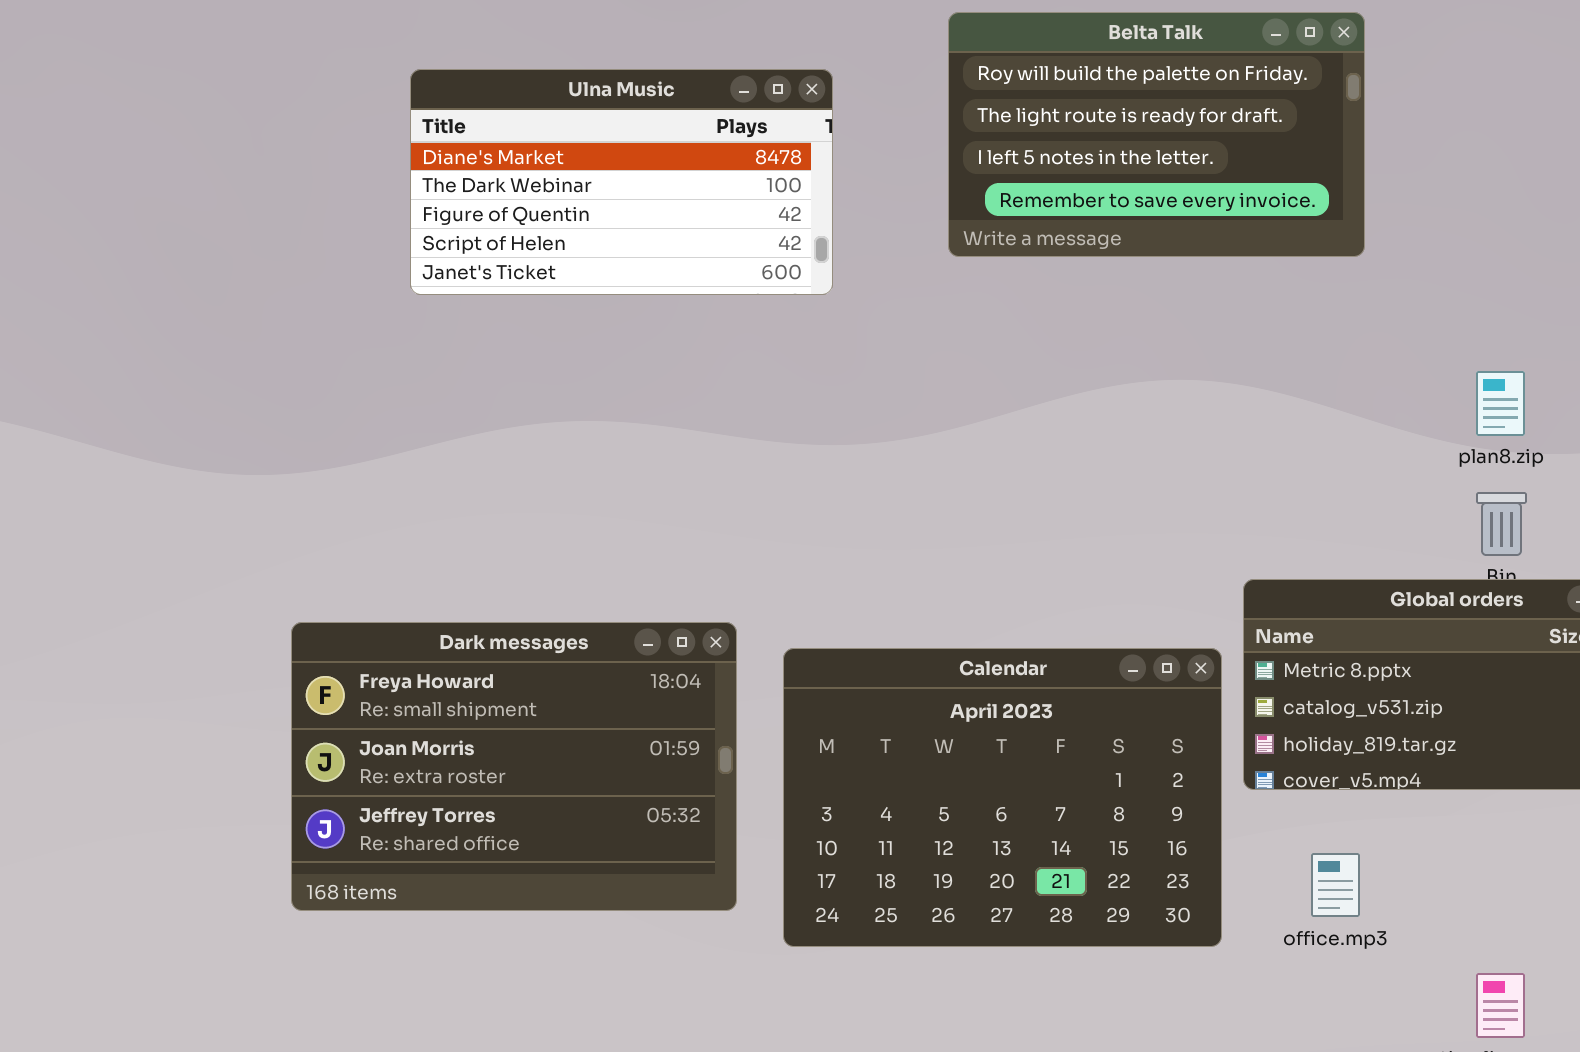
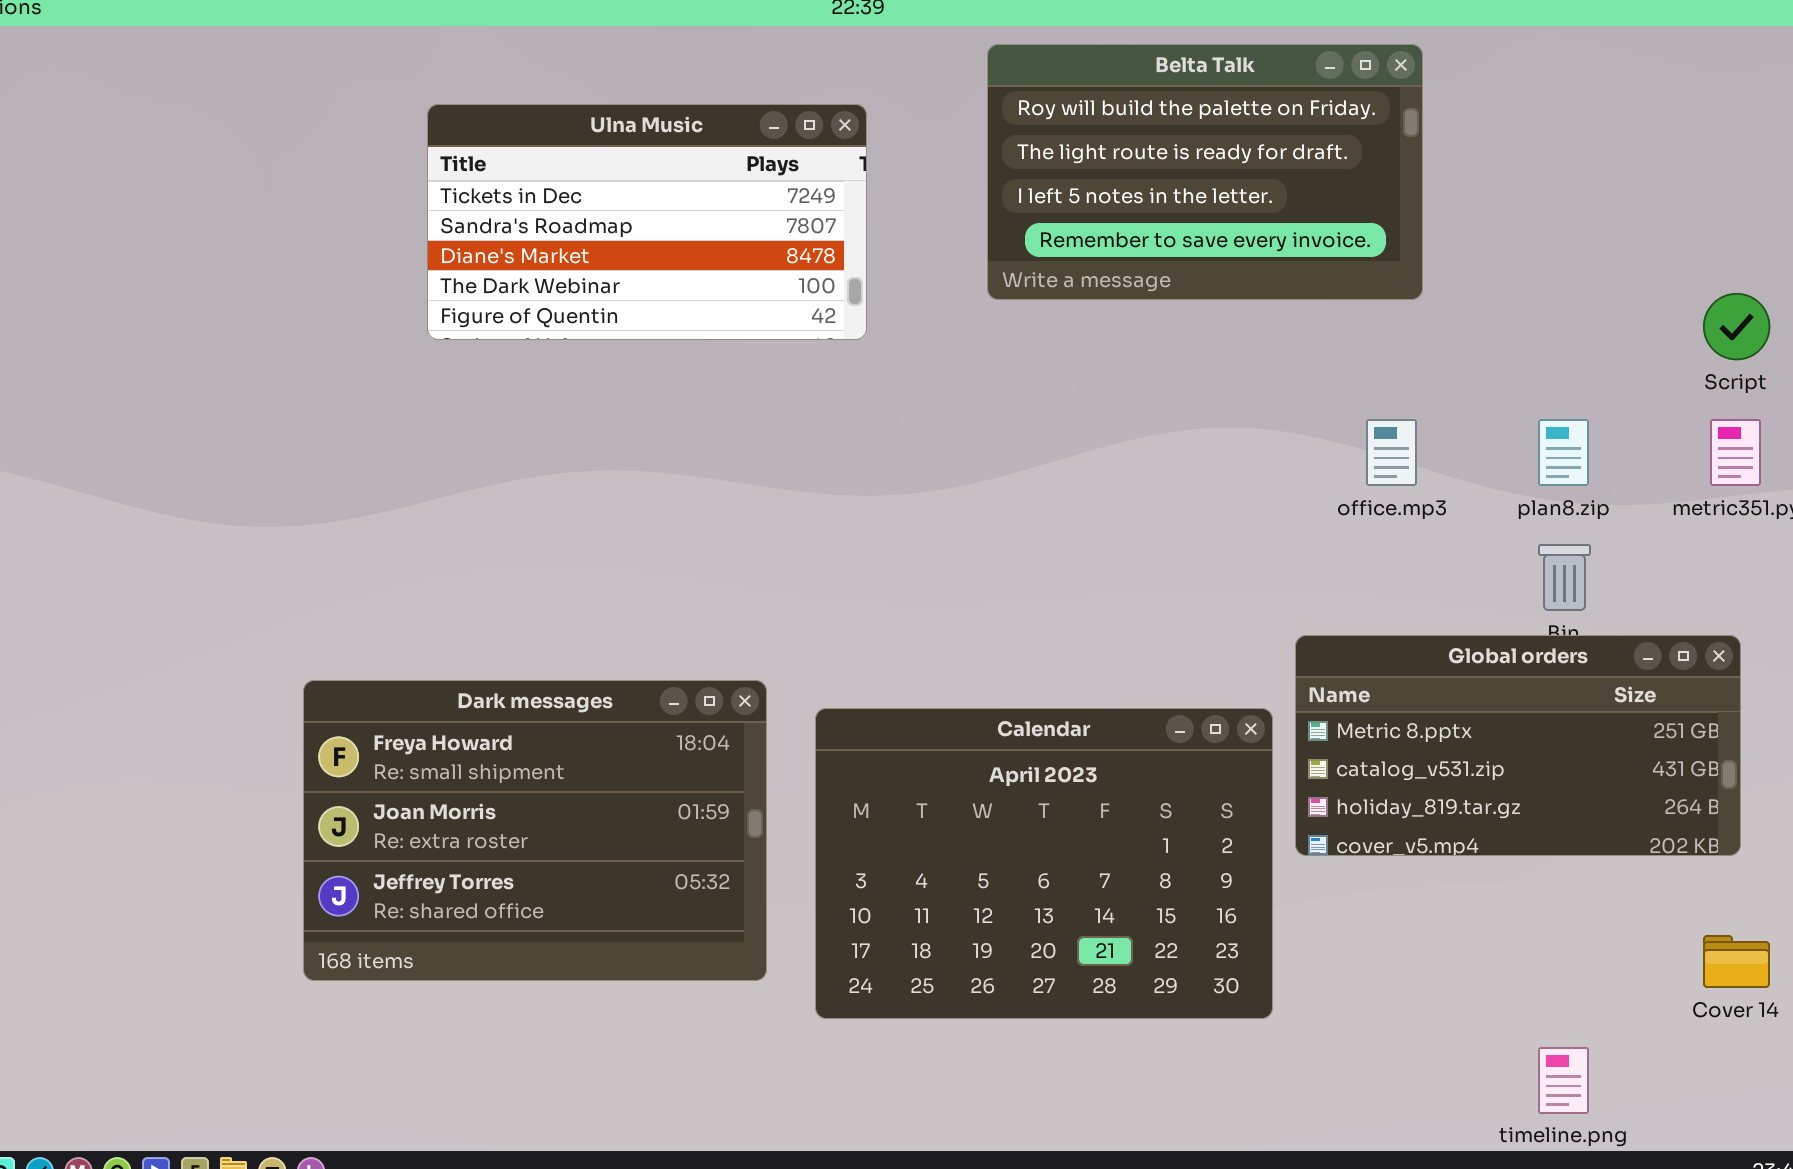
Ulna Music: [410,69,833,295] -> [427,104,867,340], scrolled up 2 rows
office.mp3: [1311,853,1360,917] -> [1366,419,1417,486], moved

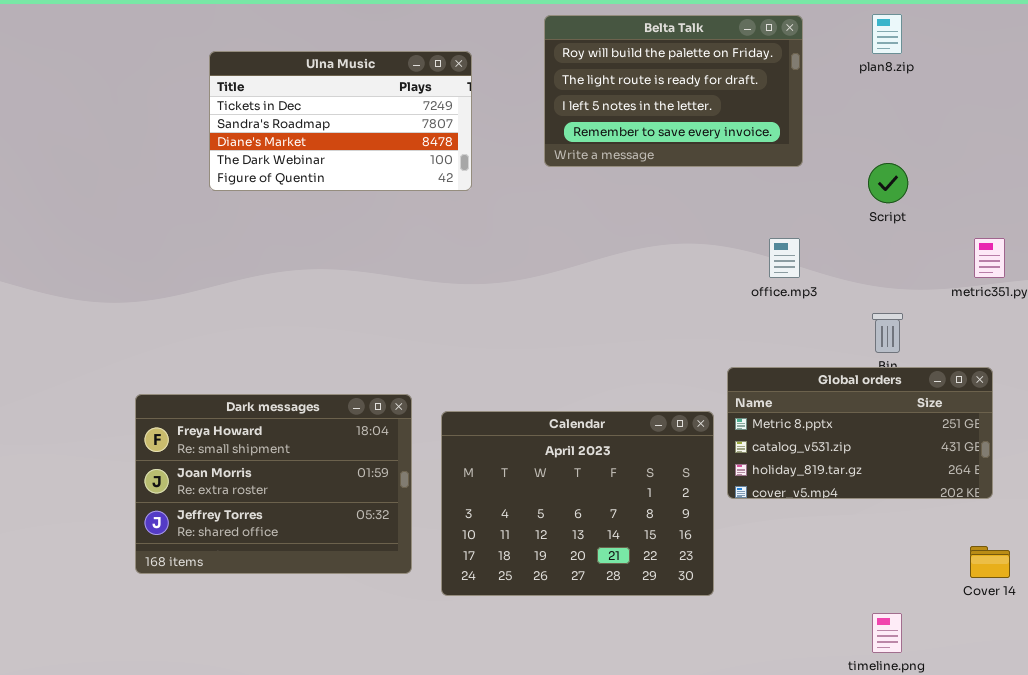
Script: [1703,293,1770,360] -> [868,163,908,203], moved
plan8.zip: [1538,419,1589,486] -> [872,14,902,54], moved

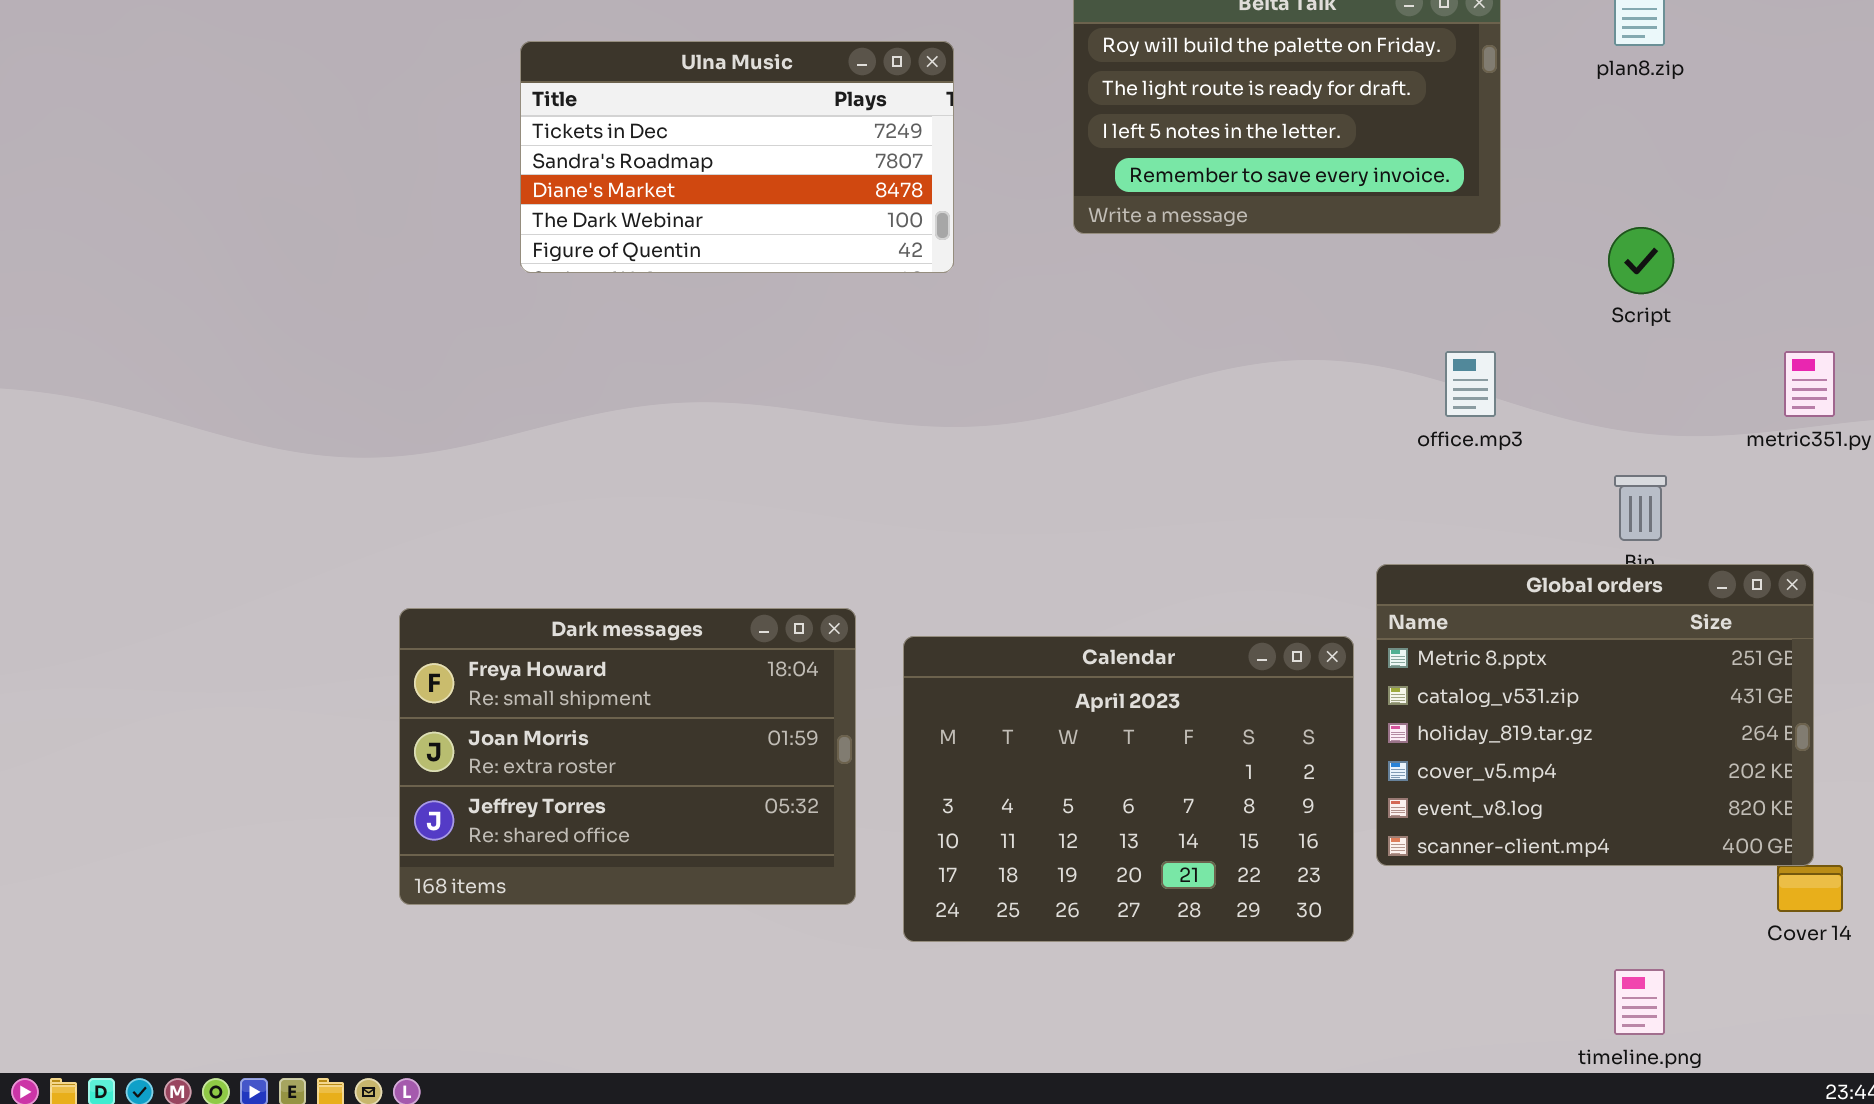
Global orders: [727,367,993,499] -> [1376,564,1814,866], resized

